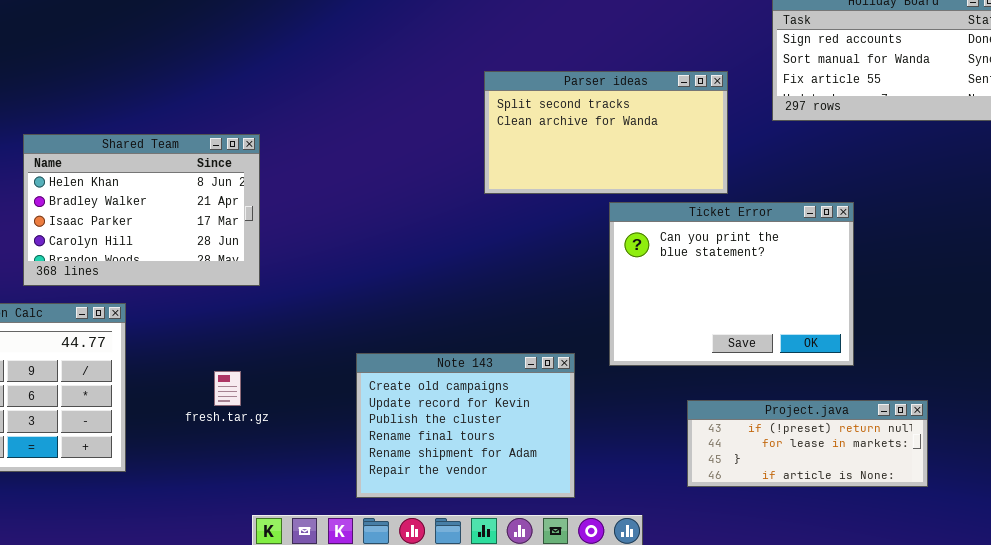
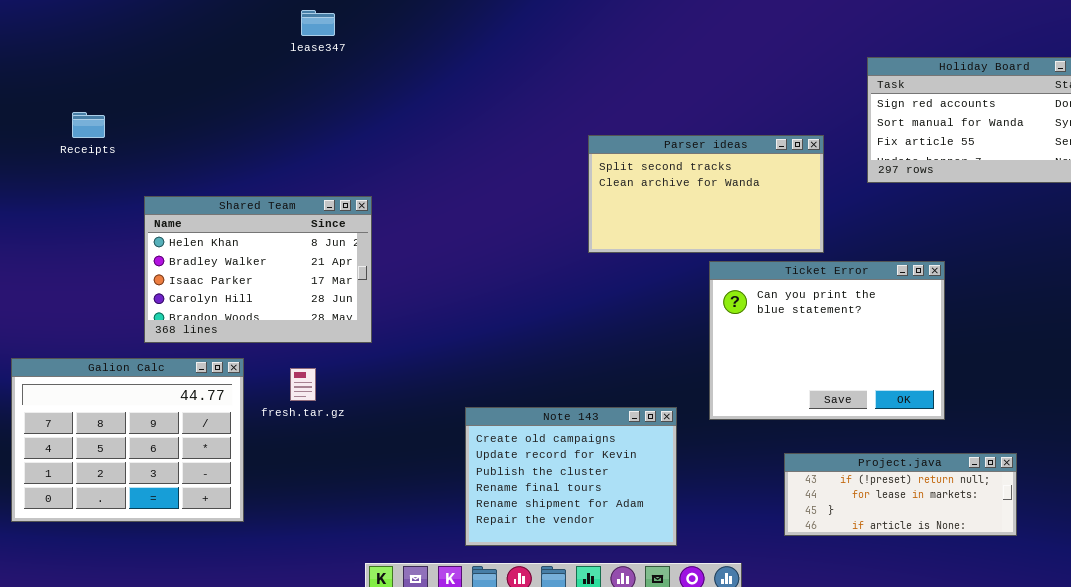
fresh.tar.gz: [214,371,241,406] -> [290,368,316,401], moved

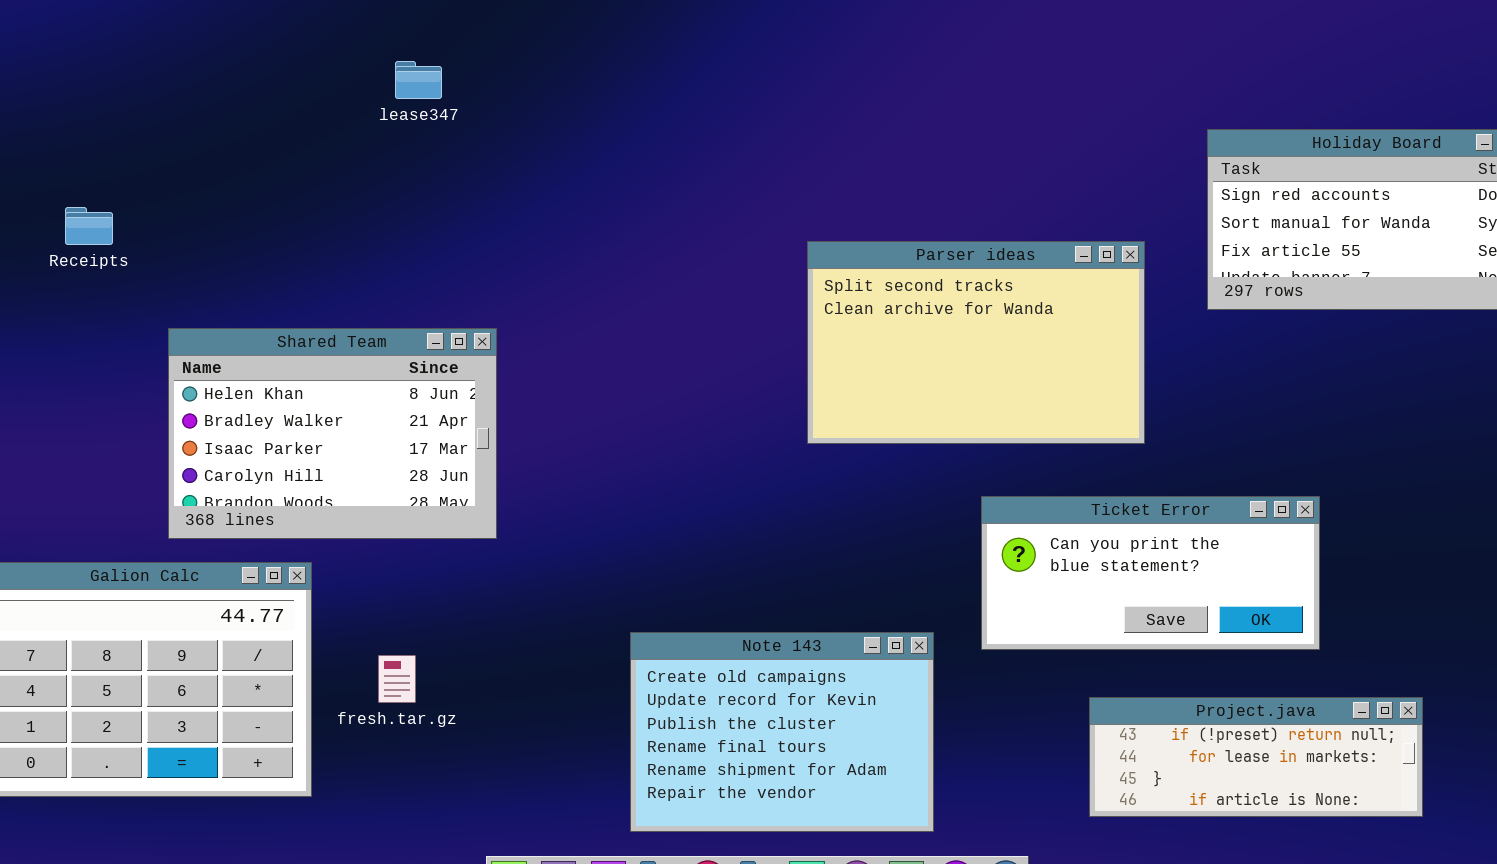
Parser ideas: [588,135,824,253] -> [807,241,1145,444], resized
Ticket Error: [709,261,945,420] -> [981,496,1320,650], resized
fresh.tar.gz: [290,368,316,401] -> [378,655,416,703], moved

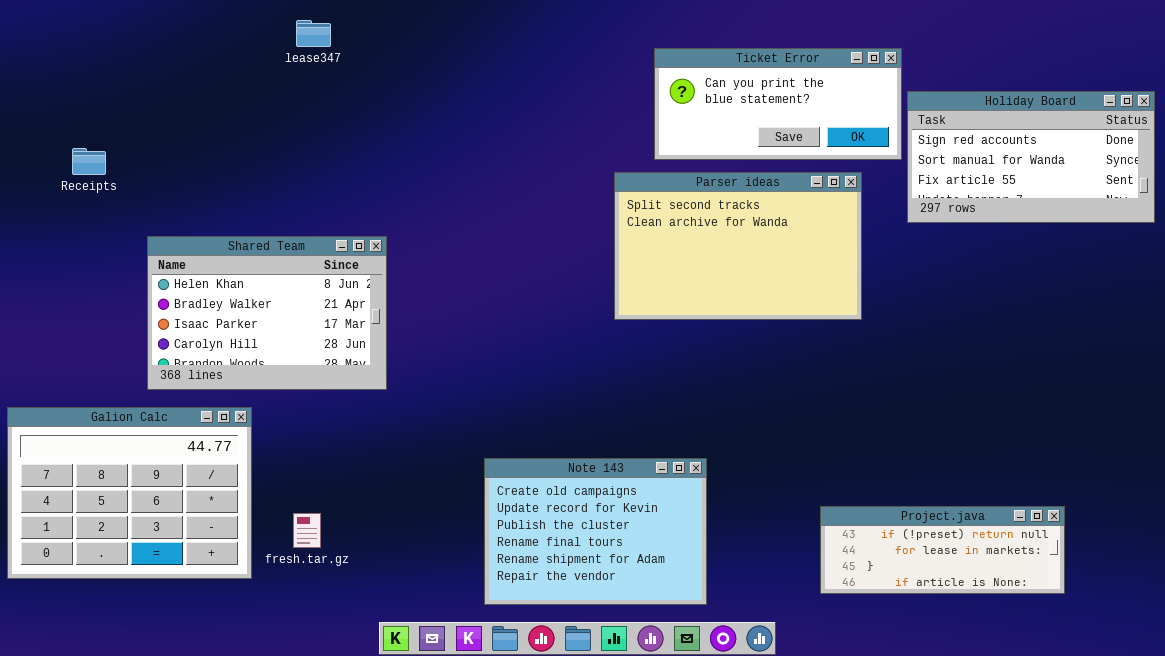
lease347: [395,61,442,99] -> [296,20,331,47], moved
Ticket Error: [981,496,1320,650] -> [654,48,902,160], moved
fresh.tar.gz: [378,655,416,703] -> [293,513,321,548], moved

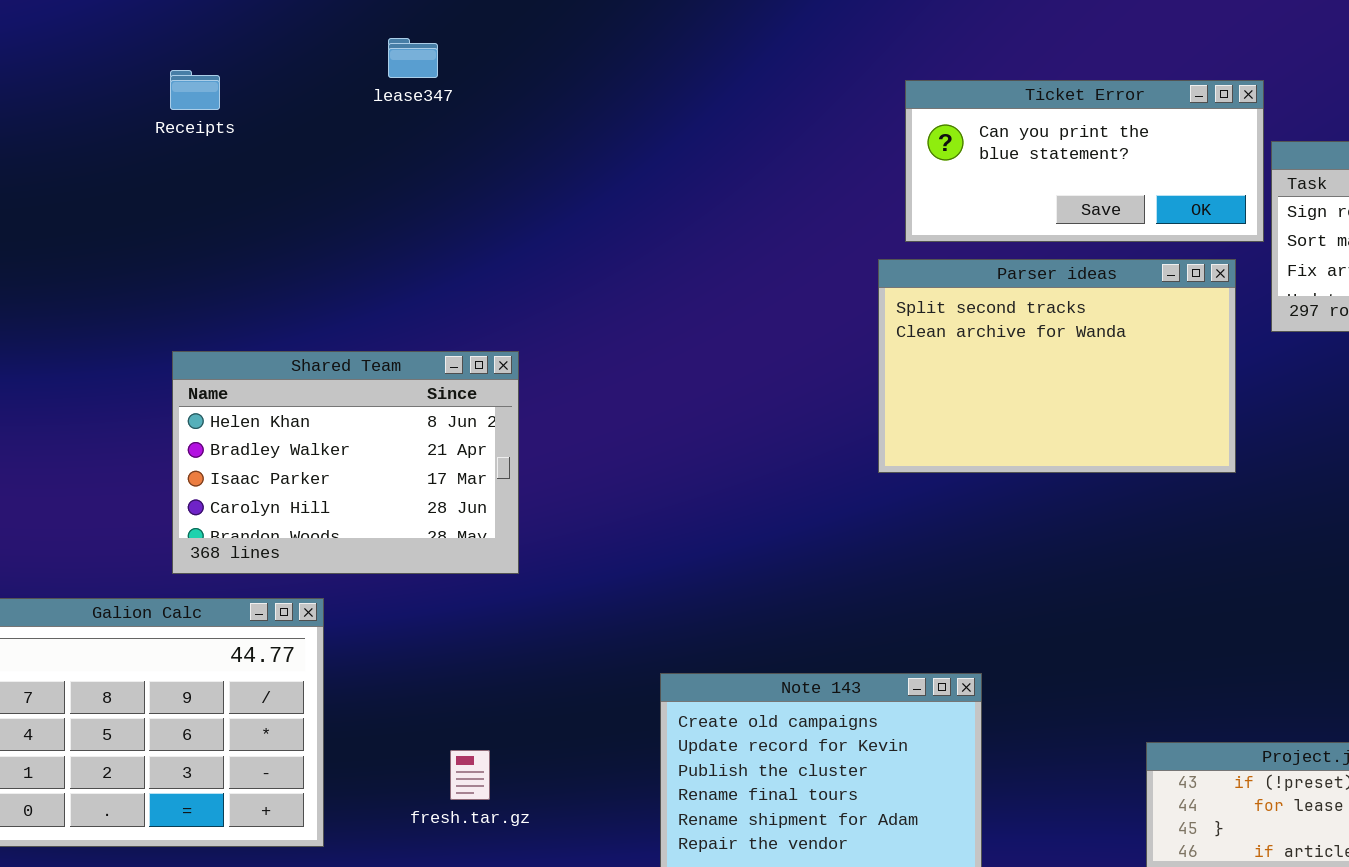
Receipts: [72,148,106,175] -> [170,70,220,110], moved
Parser ideas: [614,172,862,320] -> [878,259,1236,473], moved
fresh.tar.gz: [293,513,321,548] -> [450,750,490,800], moved

